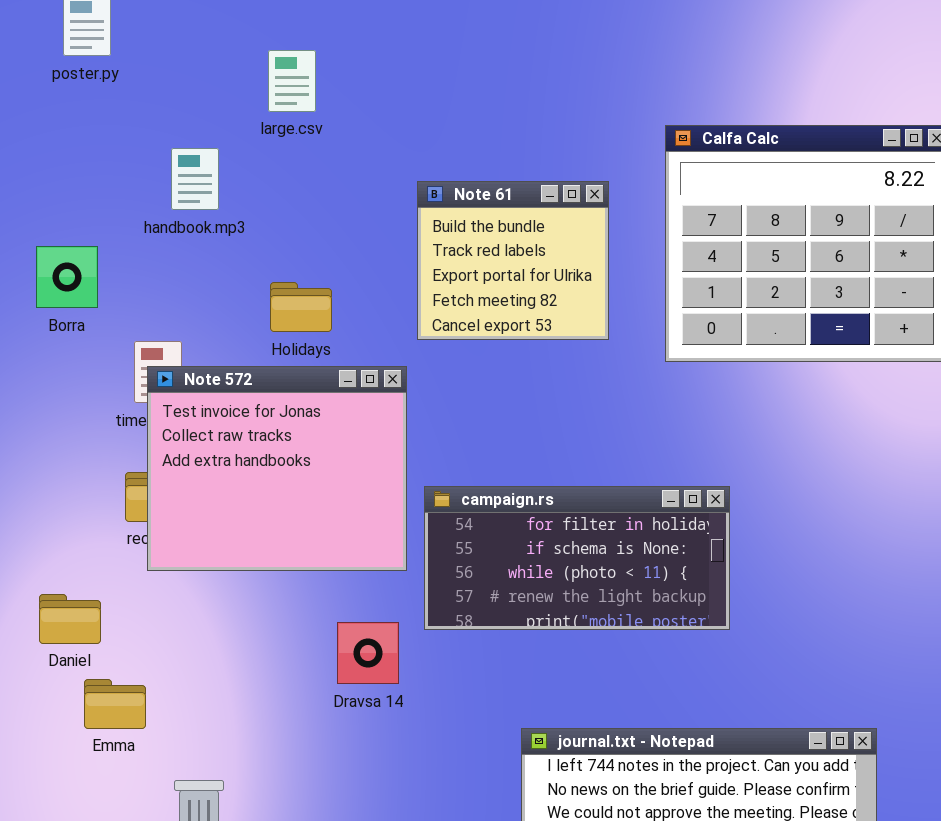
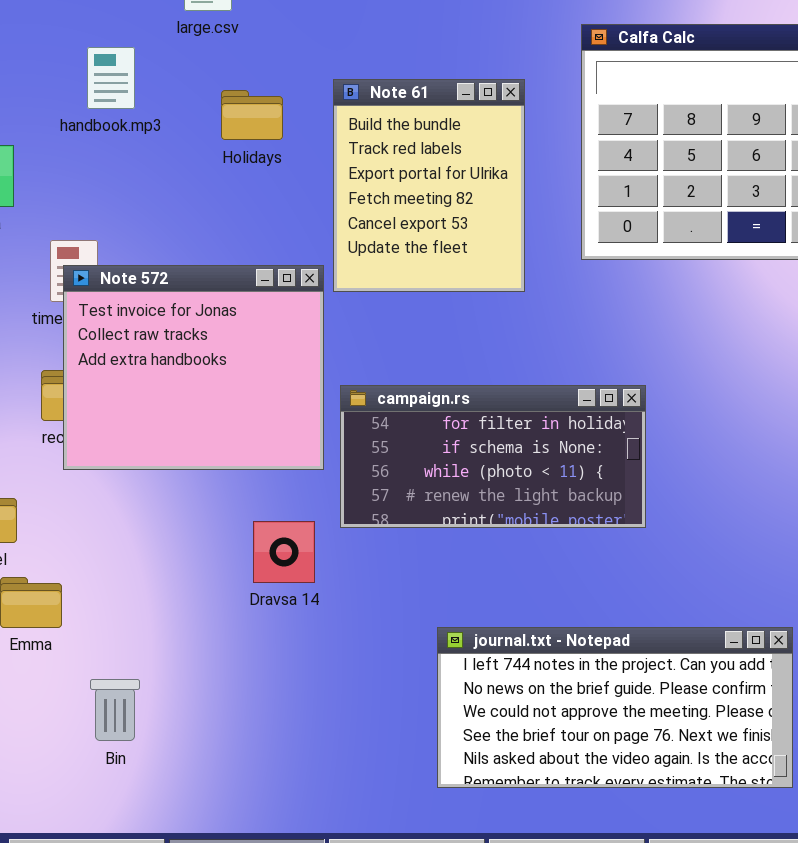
Note 61: [417,181,609,340] -> [333,79,525,292], resized
Holidays: [270,282,332,332] -> [221,90,283,140], moved

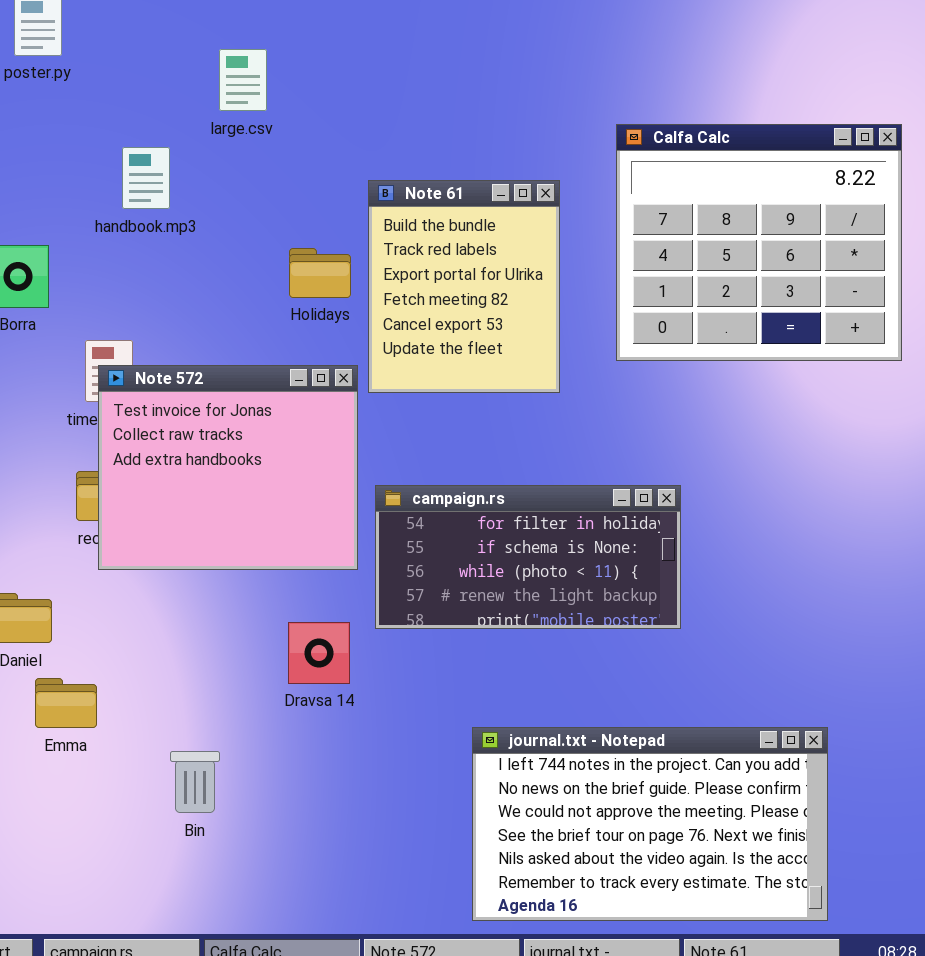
Holidays: [221,90,283,140] -> [289,248,351,298], moved
journal.txt - Notepad: [437,627,793,788] -> [472,727,828,921], resized
Bin: [90,679,140,741] -> [170,751,220,813], moved

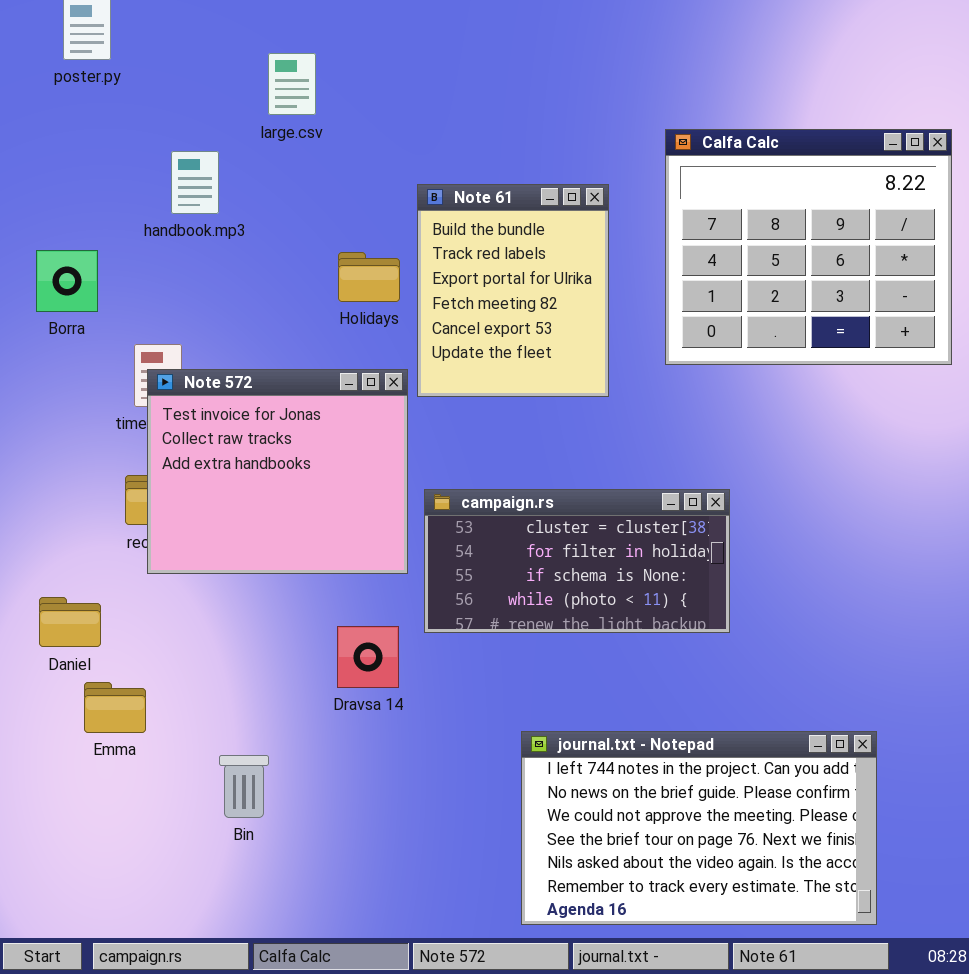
campaign.rs: [375,485,681,629] -> [424,489,730,633], scrolled up 1 row

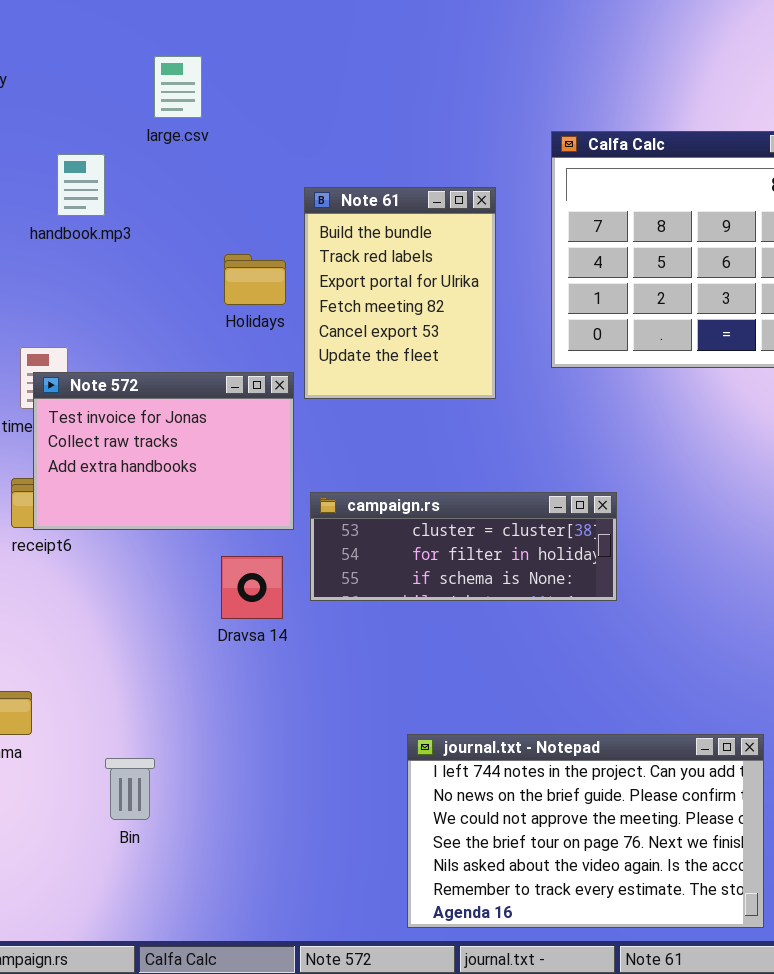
Note 572: [147,369,408,574] -> [33,372,294,530], resized
campaign.rs: [424,489,730,633] -> [310,492,617,601], resized
Dravsa 14: [337,626,399,688] -> [221,556,283,619], moved

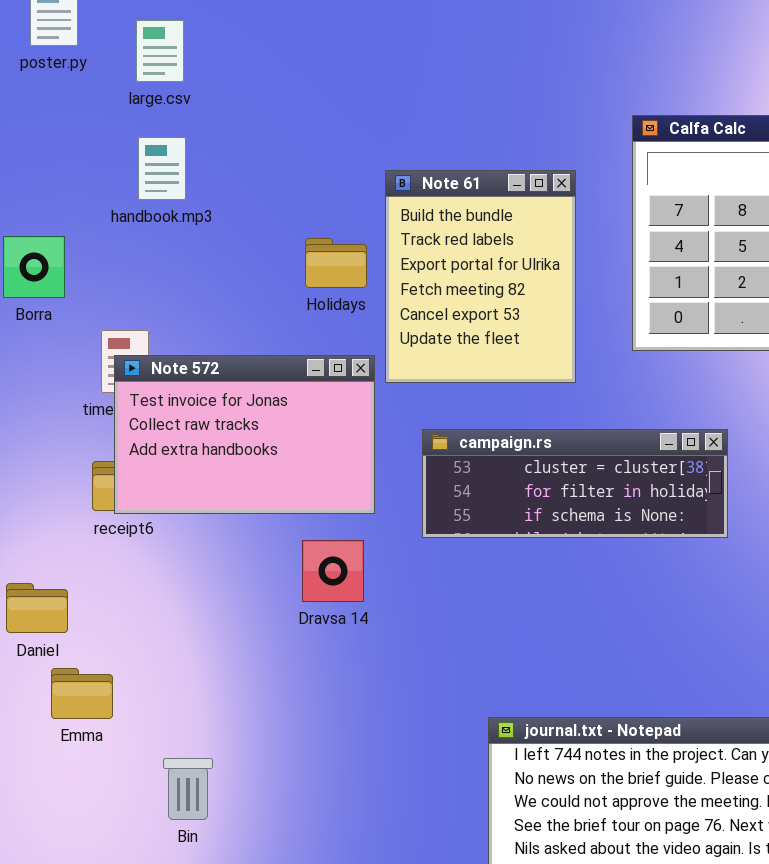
large.csv: [154,56,202,118] -> [136,20,184,82], moved
campaign.rs: [310,492,617,601] -> [422,429,728,538], moved
Bin: [105,758,155,820] -> [163,758,213,820], moved

